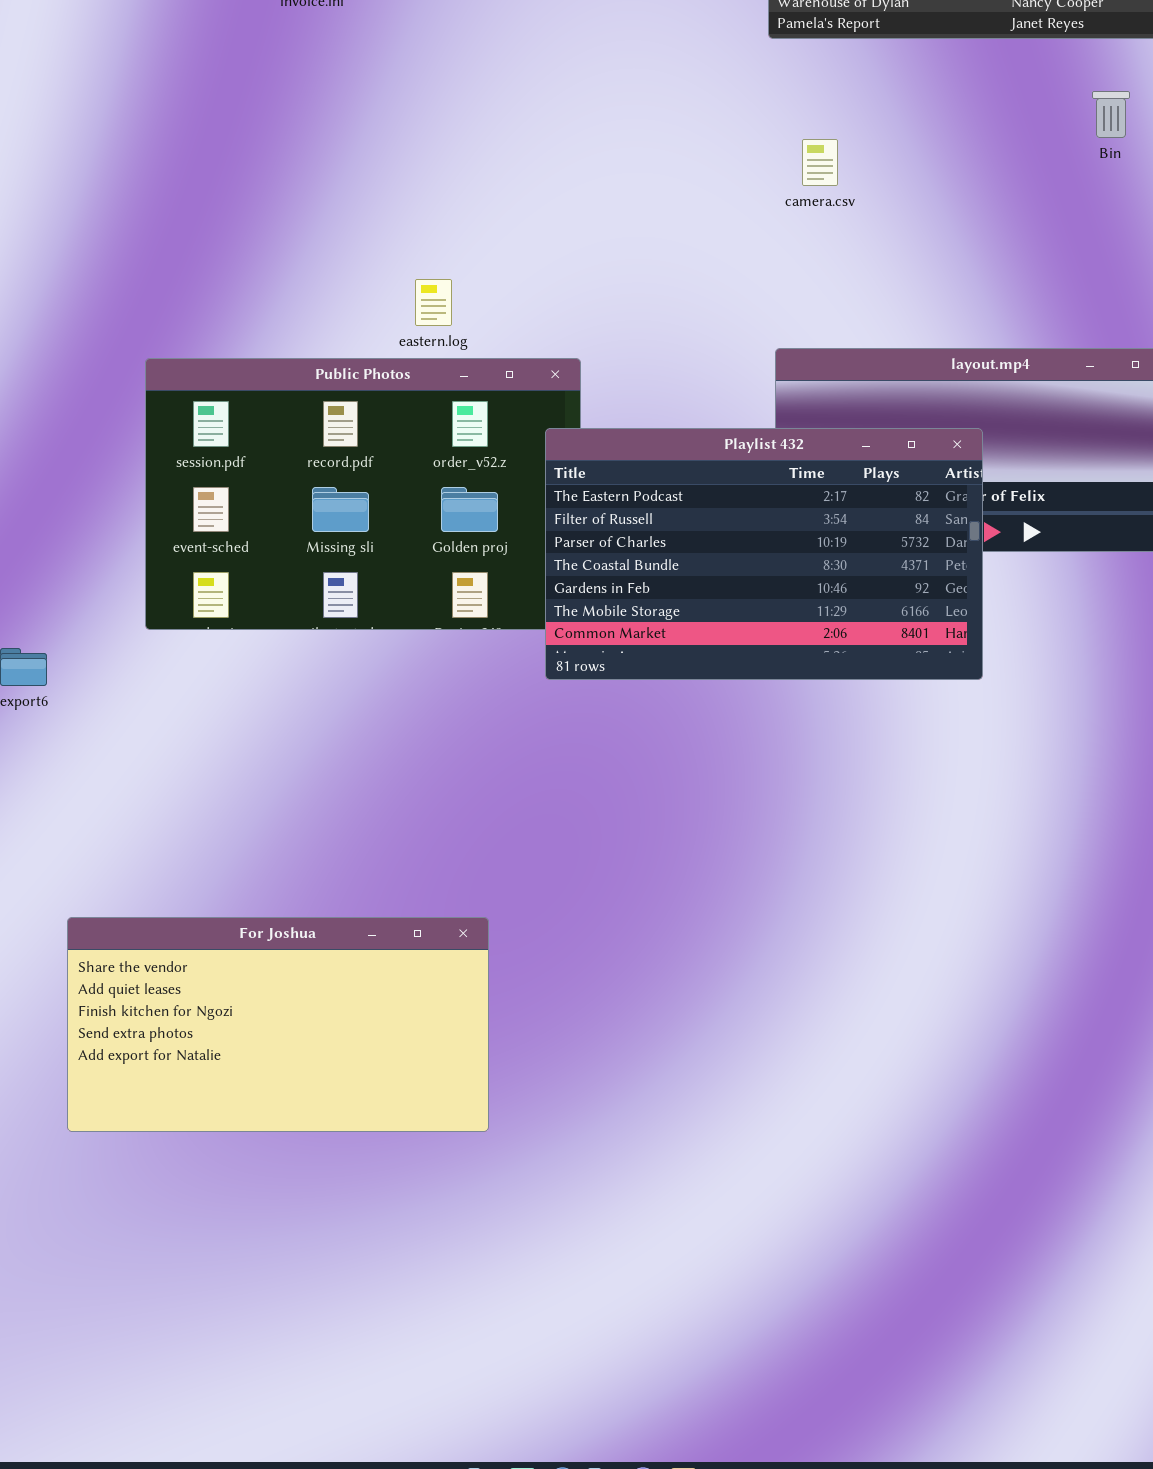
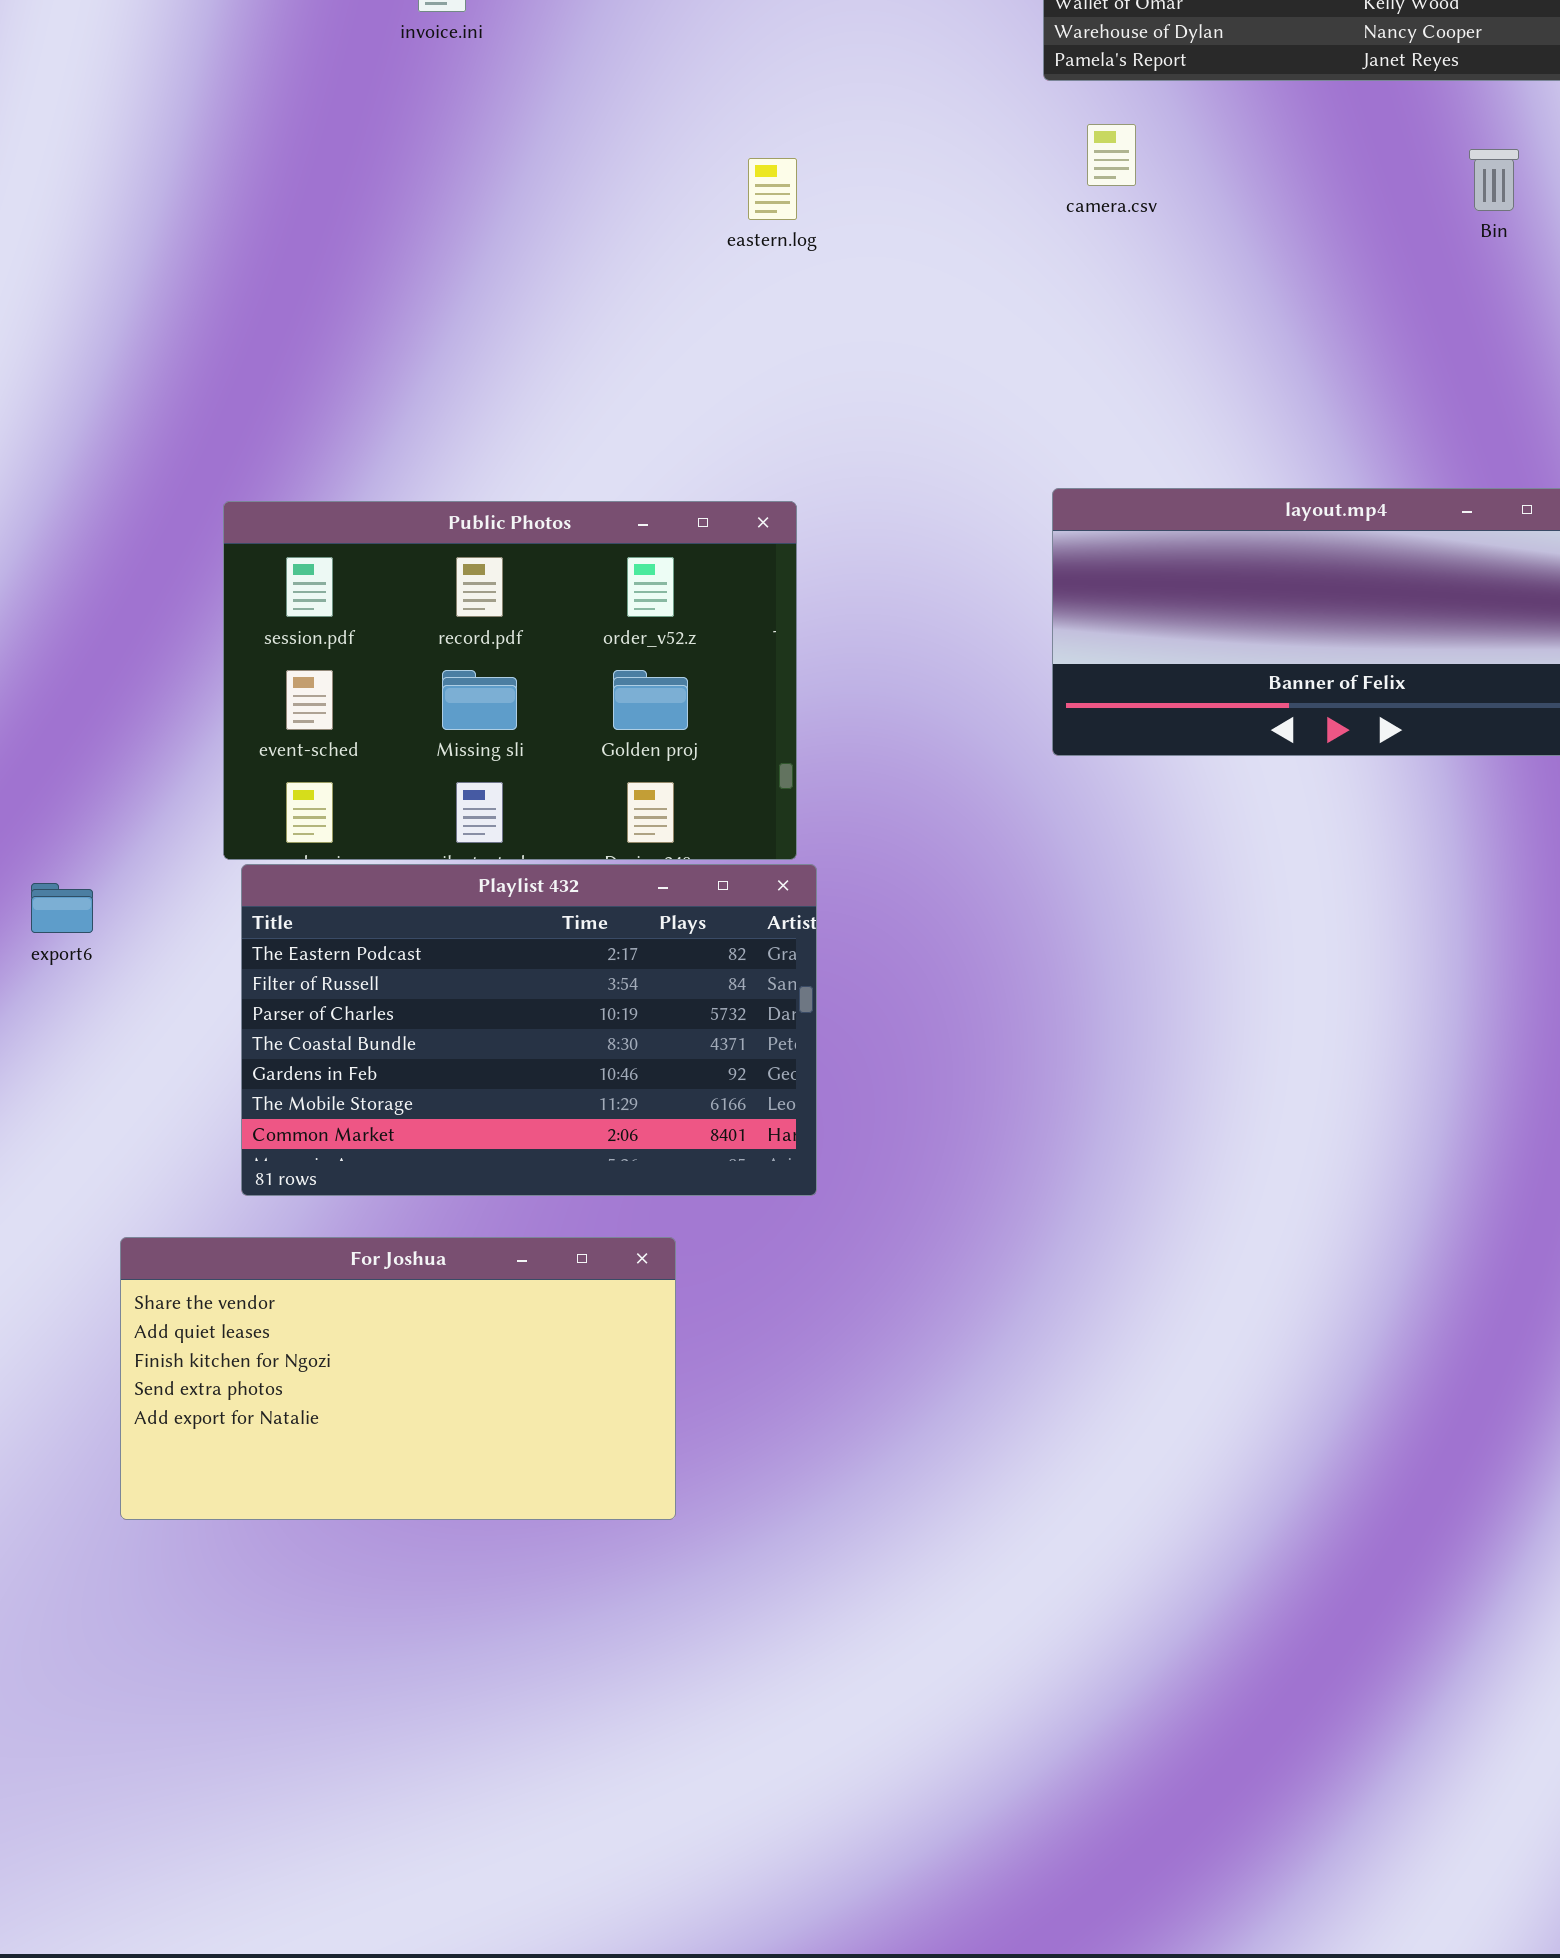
camera.csv: [802,139,838,186] -> [1087,124,1136,186], moved
eastern.log: [415,279,452,326] -> [748,158,797,220], moved
Playlist 432: [545,428,983,680] -> [241,864,817,1196], moved

